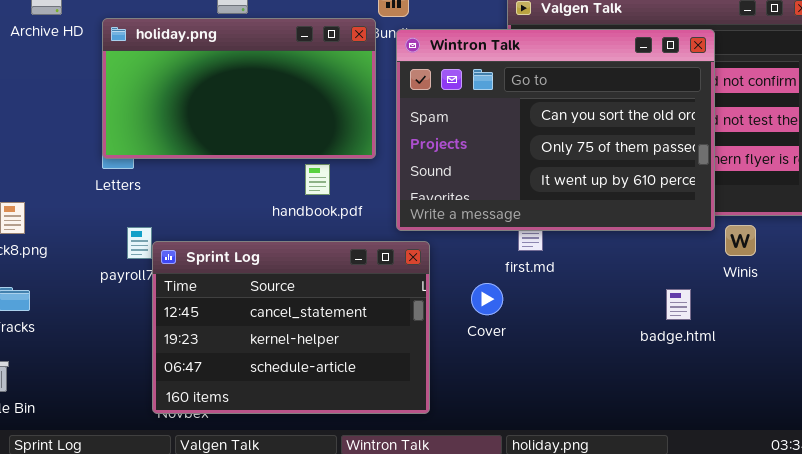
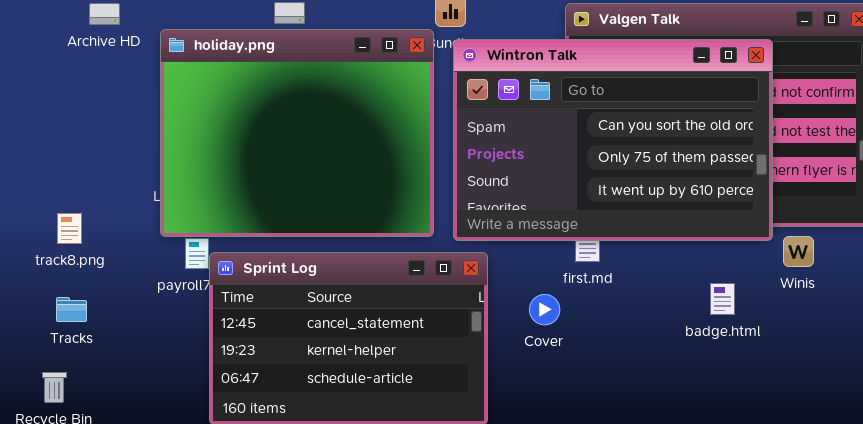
holiday.png: [102,18,376,159] -> [160,29,434,237], resized
badge.html: [666,289,691,320] -> [710,283,735,315], moved

